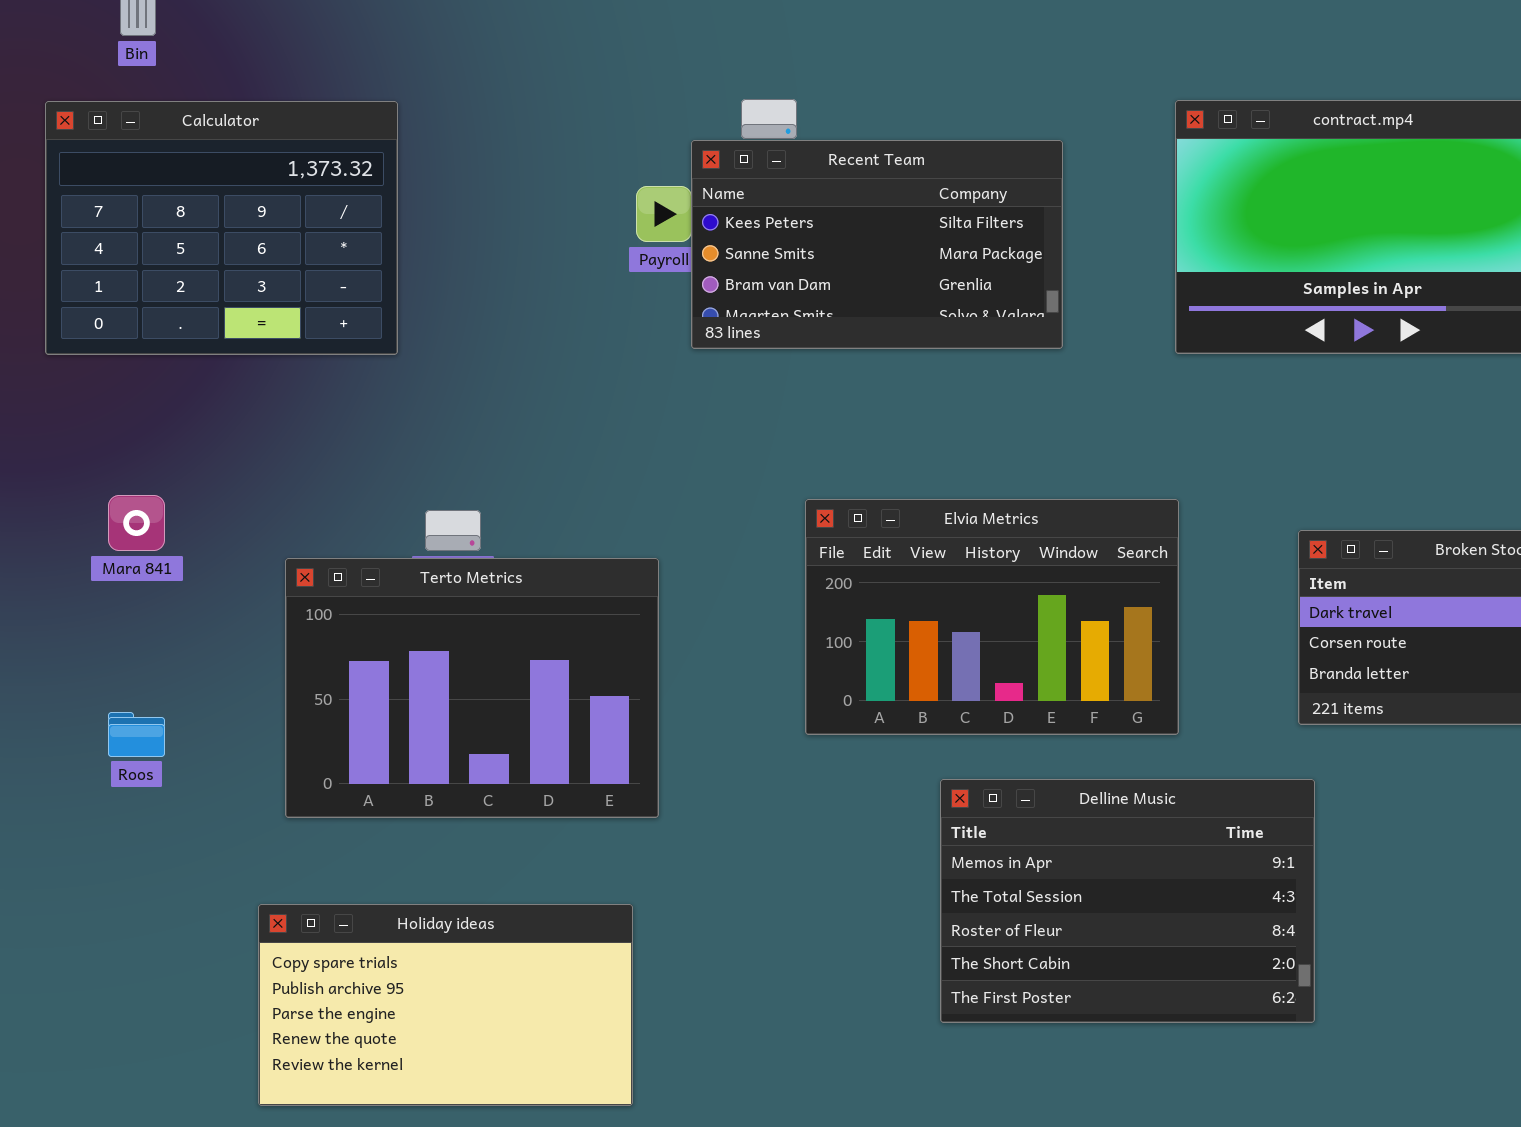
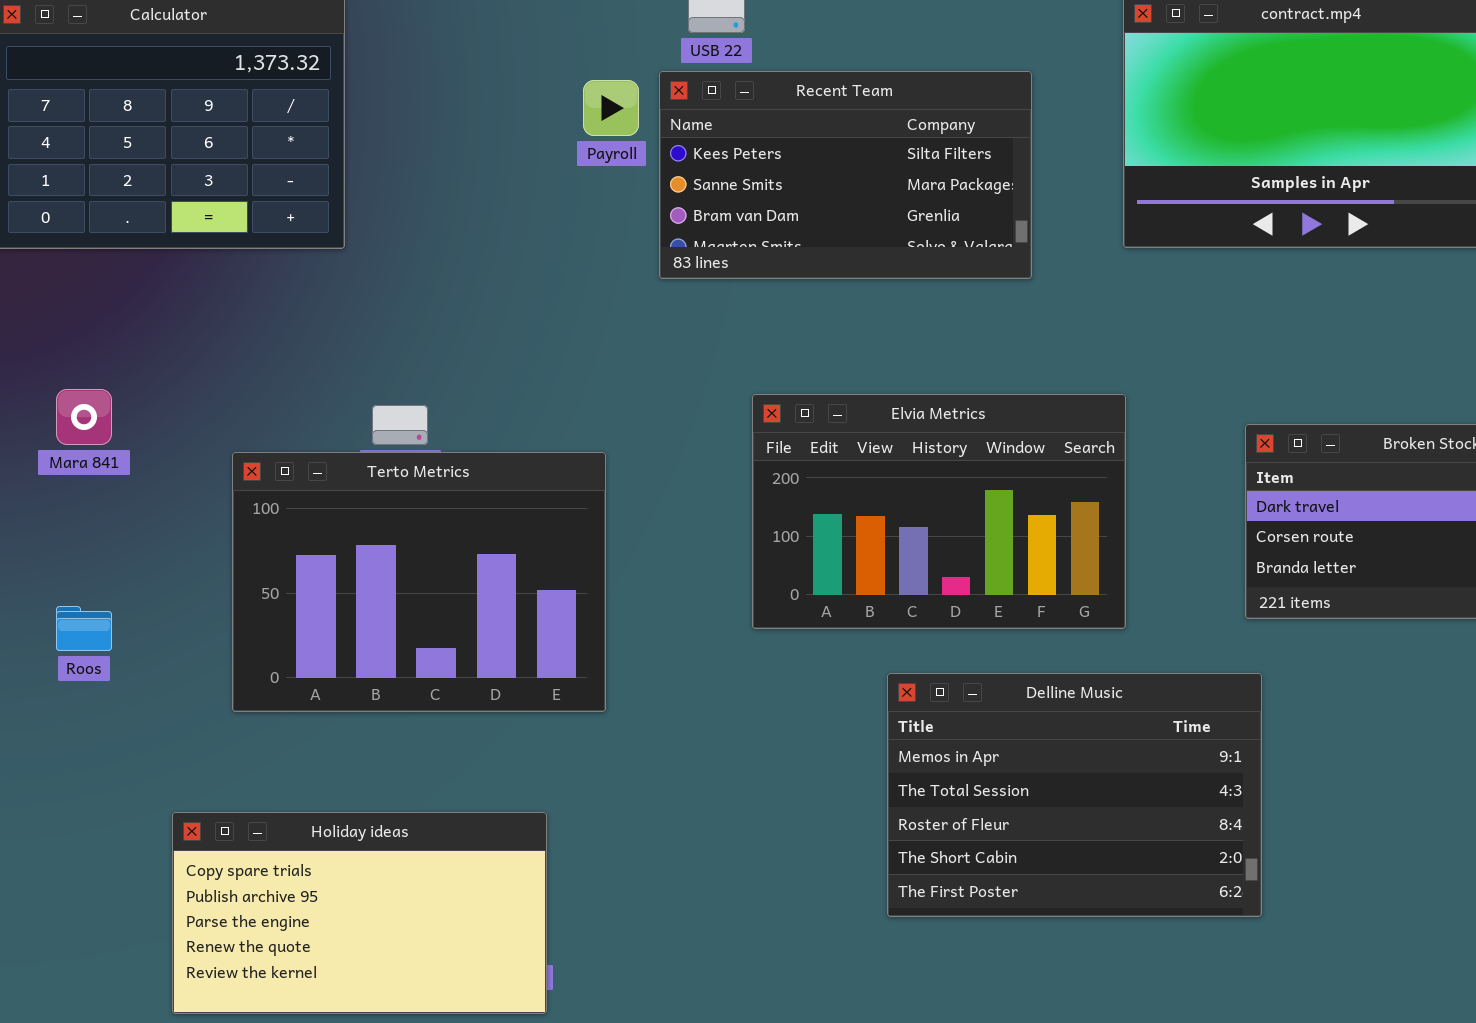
Recent Team: [691,140,1063,349] -> [659,71,1032,279], moved
Holiday ideas: [258,904,633,1106] -> [172,812,547,1014], moved

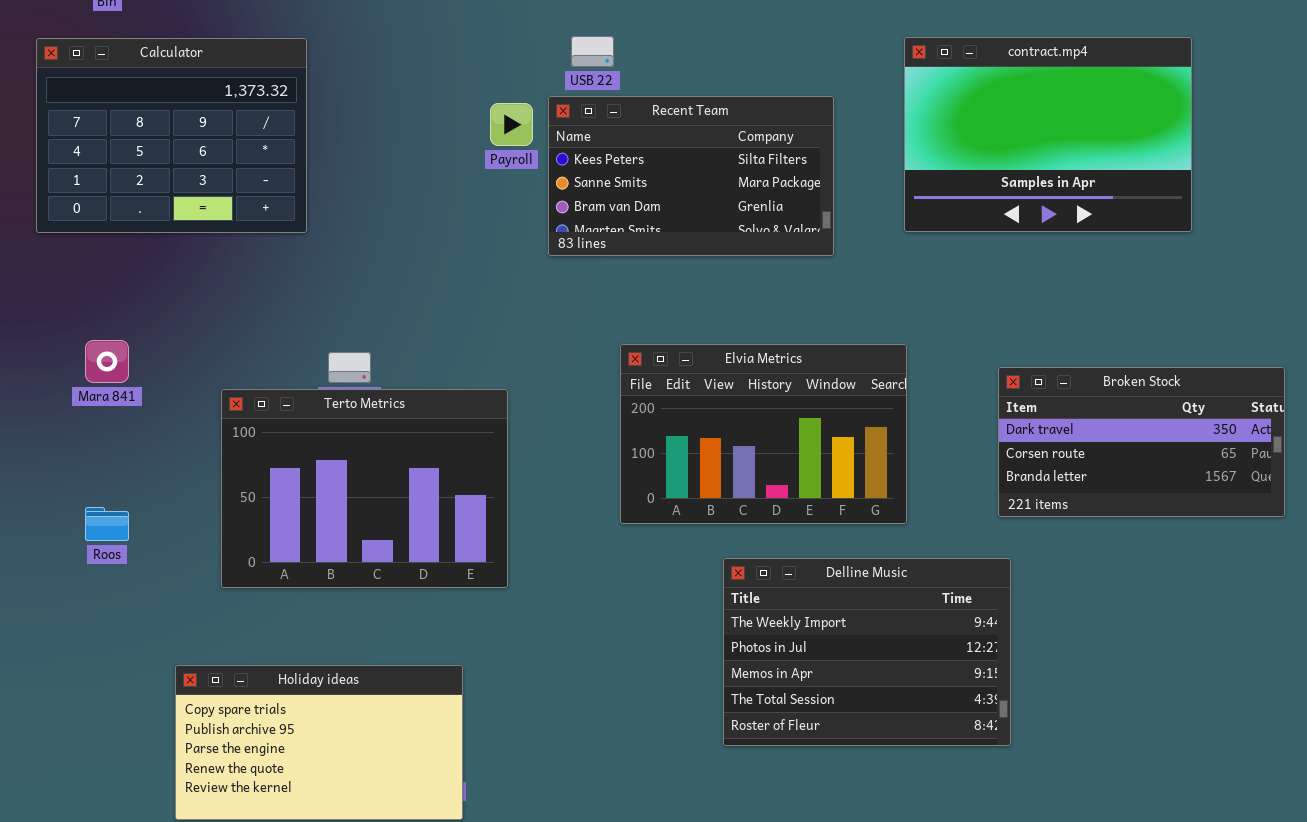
Delline Music: [887,673,1262,917] -> [723,558,1011,746], scrolled up 2 rows

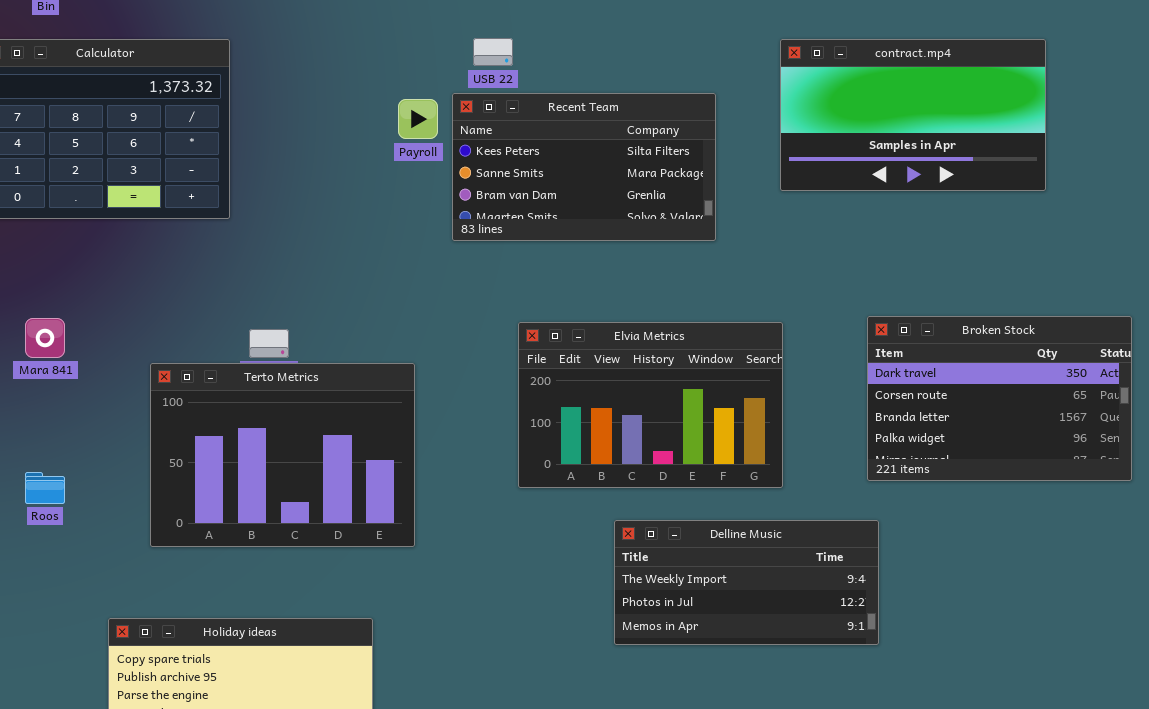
contract.mp4: [904,37,1192,232] -> [780,39,1046,191], resized
Broken Stock: [998,367,1285,517] -> [867,316,1132,481], resized
Delline Music: [723,558,1011,746] -> [614,520,879,645], resized

